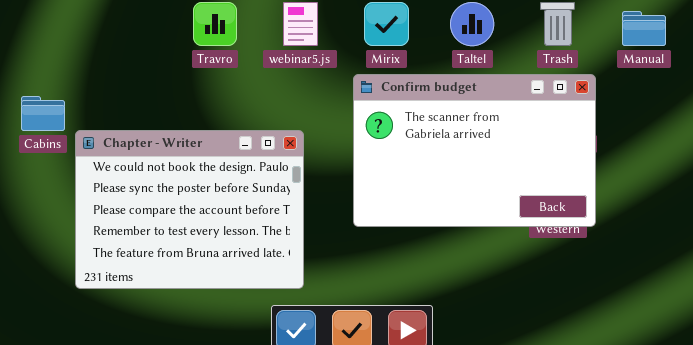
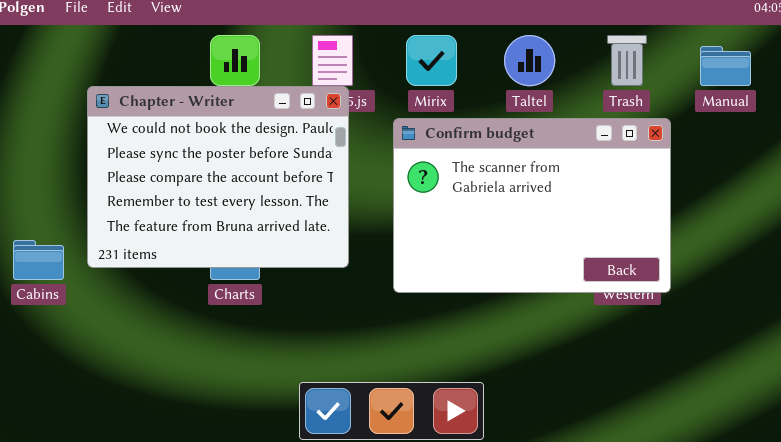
Cabins: [21,96,65,131] -> [13,240,64,280], moved
Chapter - Writer: [75,130,304,289] -> [87,86,349,268], moved

